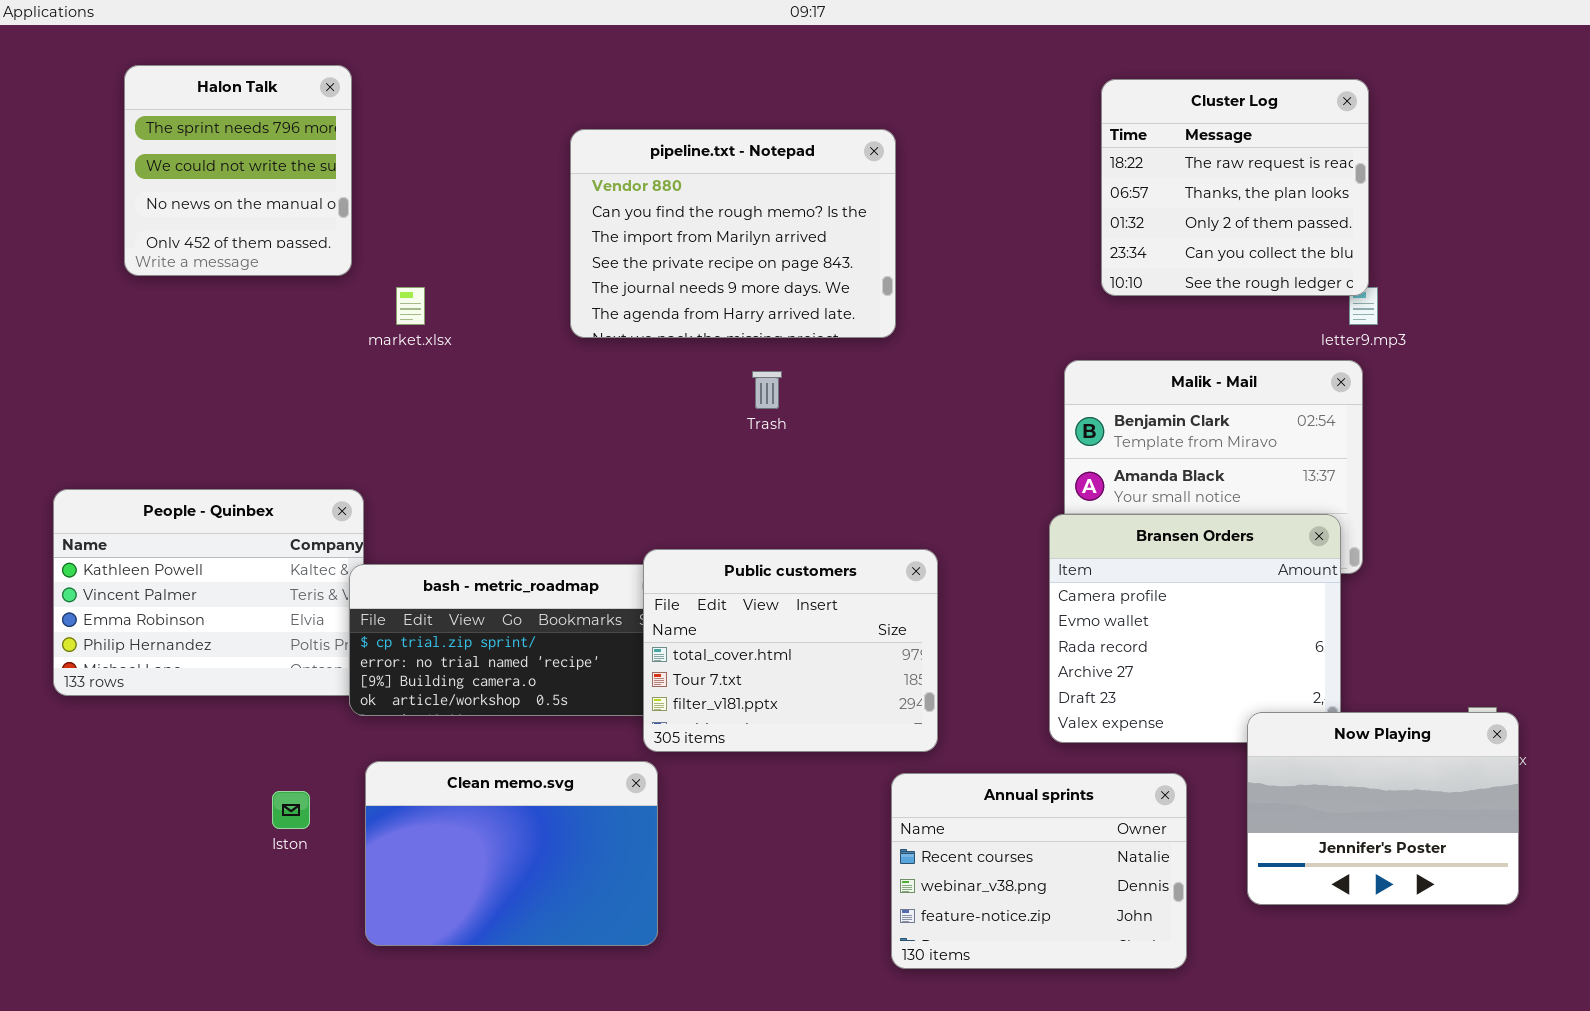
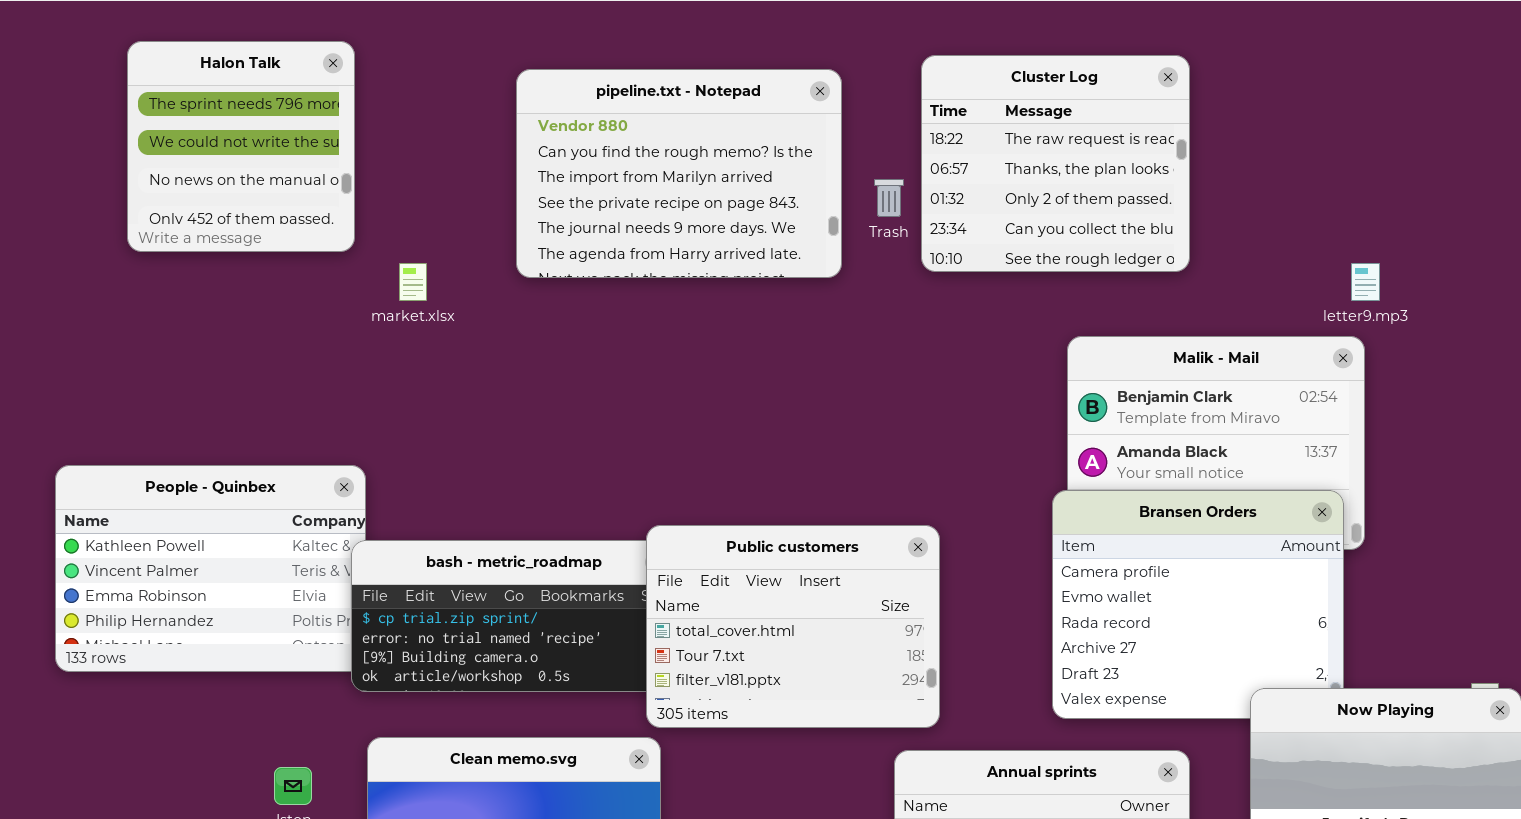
Cluster Log: [1101,79,1369,296] -> [921,55,1190,272], moved
pipeline.txt - Notepad: [570,129,896,338] -> [516,69,842,278], moved
Trash: [752,371,782,409] -> [874,179,904,217], moved

